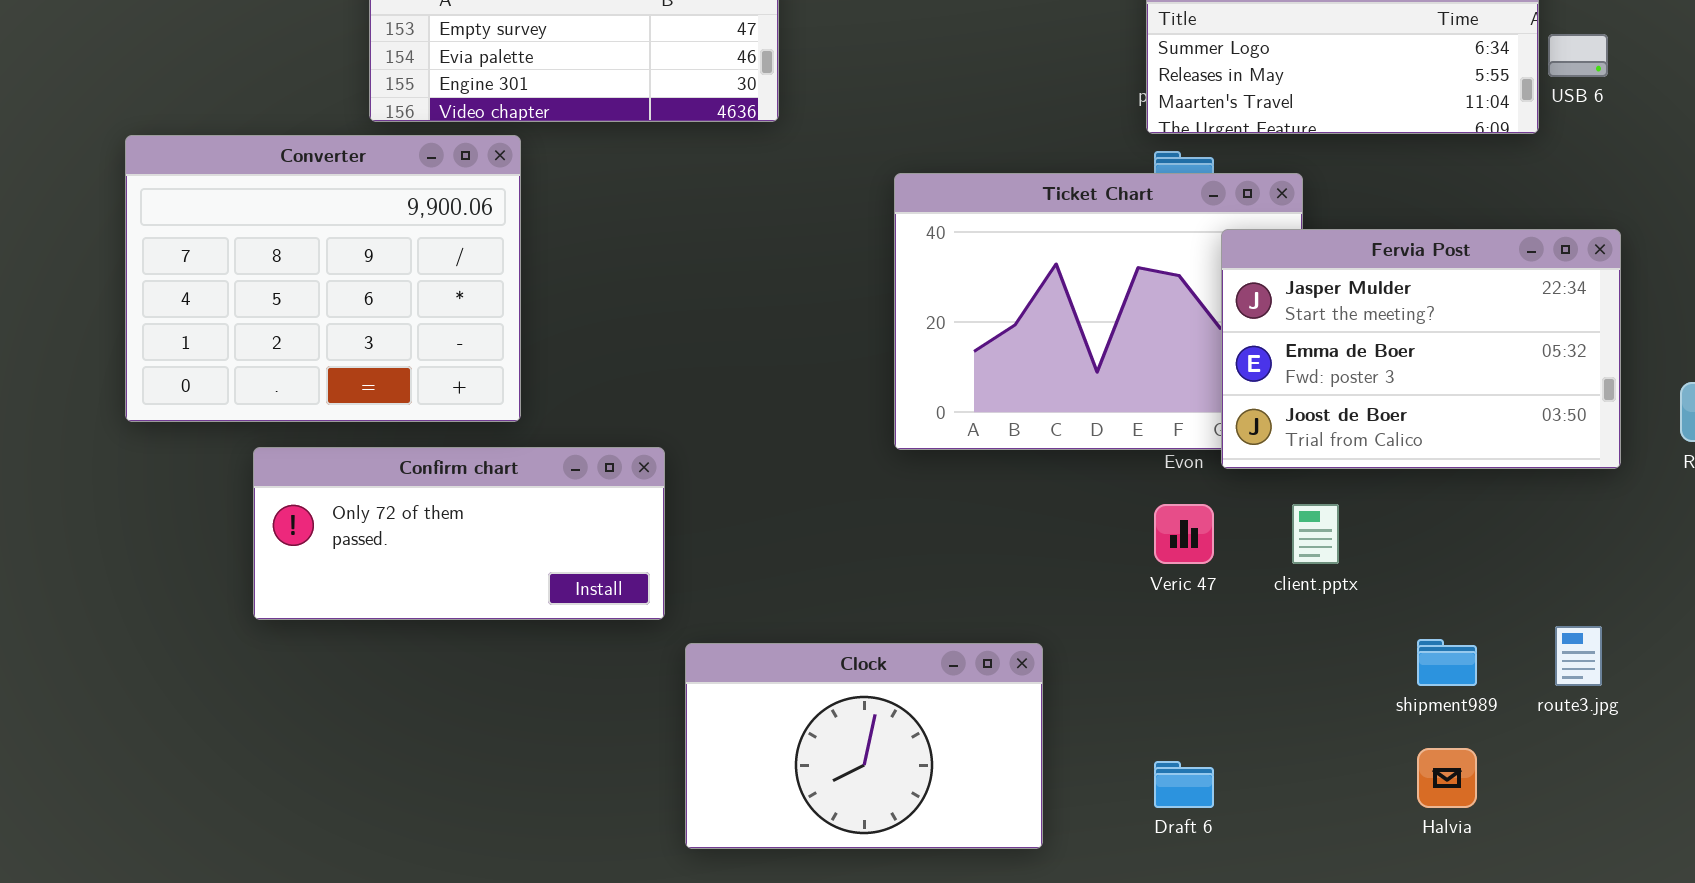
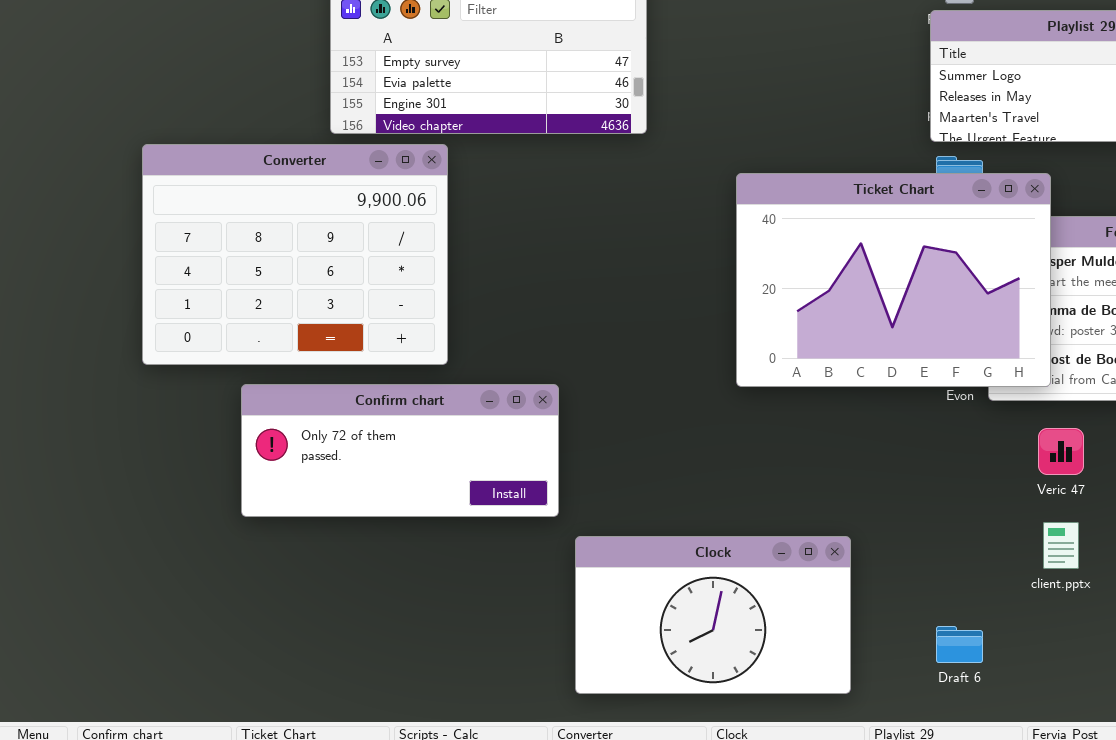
Ticket Chart: [894,173,1303,450] -> [736,173,1051,387], raised
Veric 47: [1154,504,1214,564] -> [1038,428,1084,475], moved
client.pptx: [1292,504,1339,564] -> [1043,522,1079,569], moved

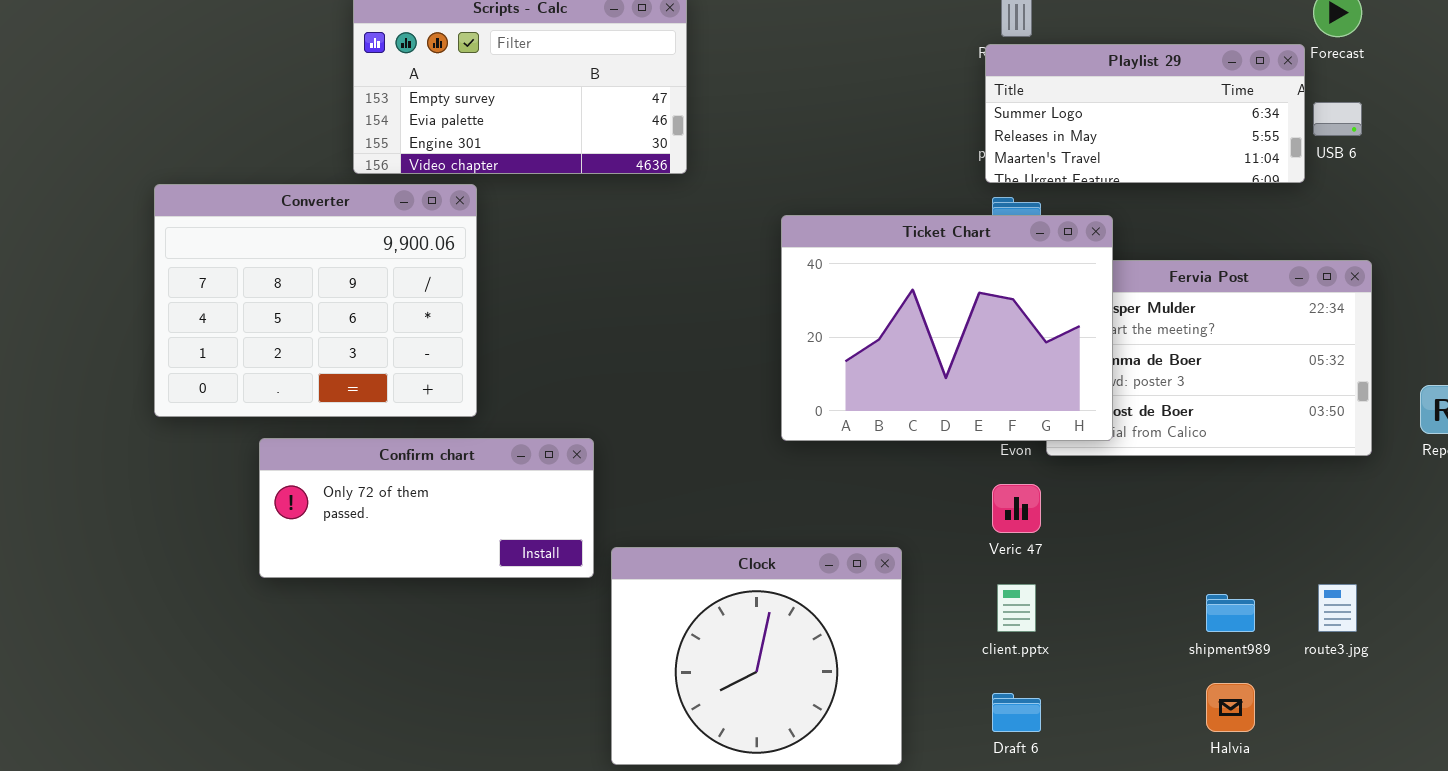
Veric 47: [1038,428,1084,475] -> [992,484,1041,533], moved
client.pptx: [1043,522,1079,569] -> [997,584,1036,632], moved
Clock: [575,536,851,694] -> [611,547,902,765], resized

